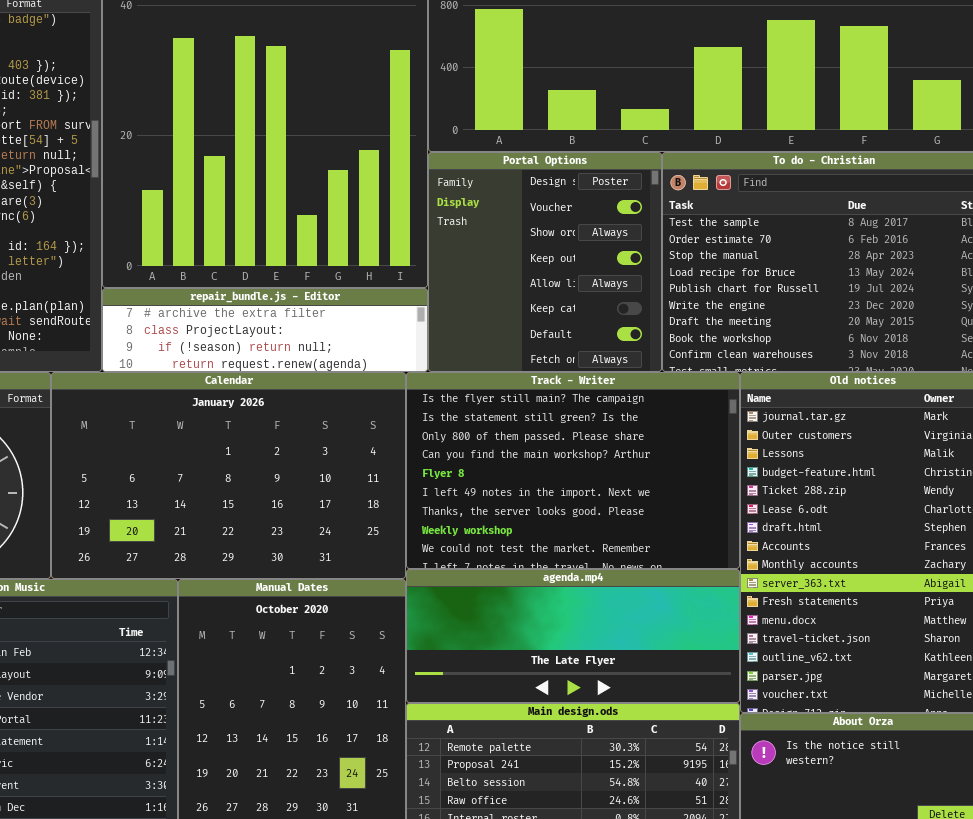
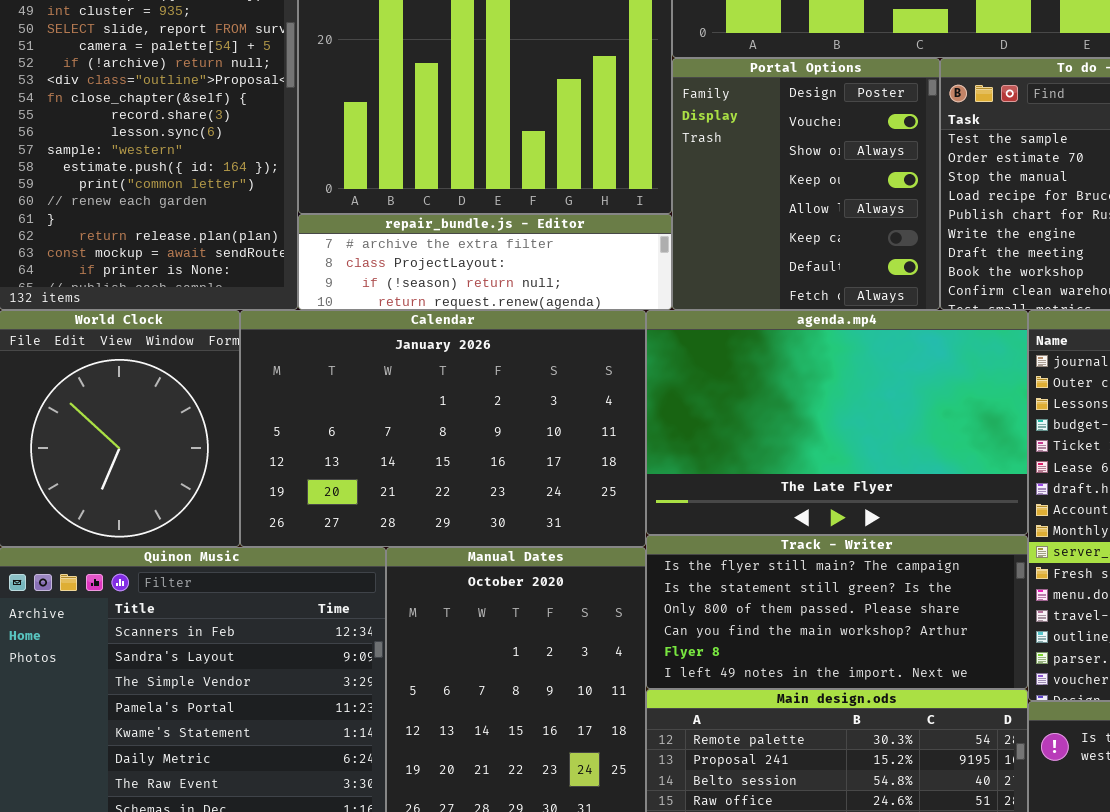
Track - Writer: [406,372,740,569] -> [646,535,1028,689], moved, resized
agenda.mp4: [406,569,740,703] -> [646,310,1028,535], moved, resized

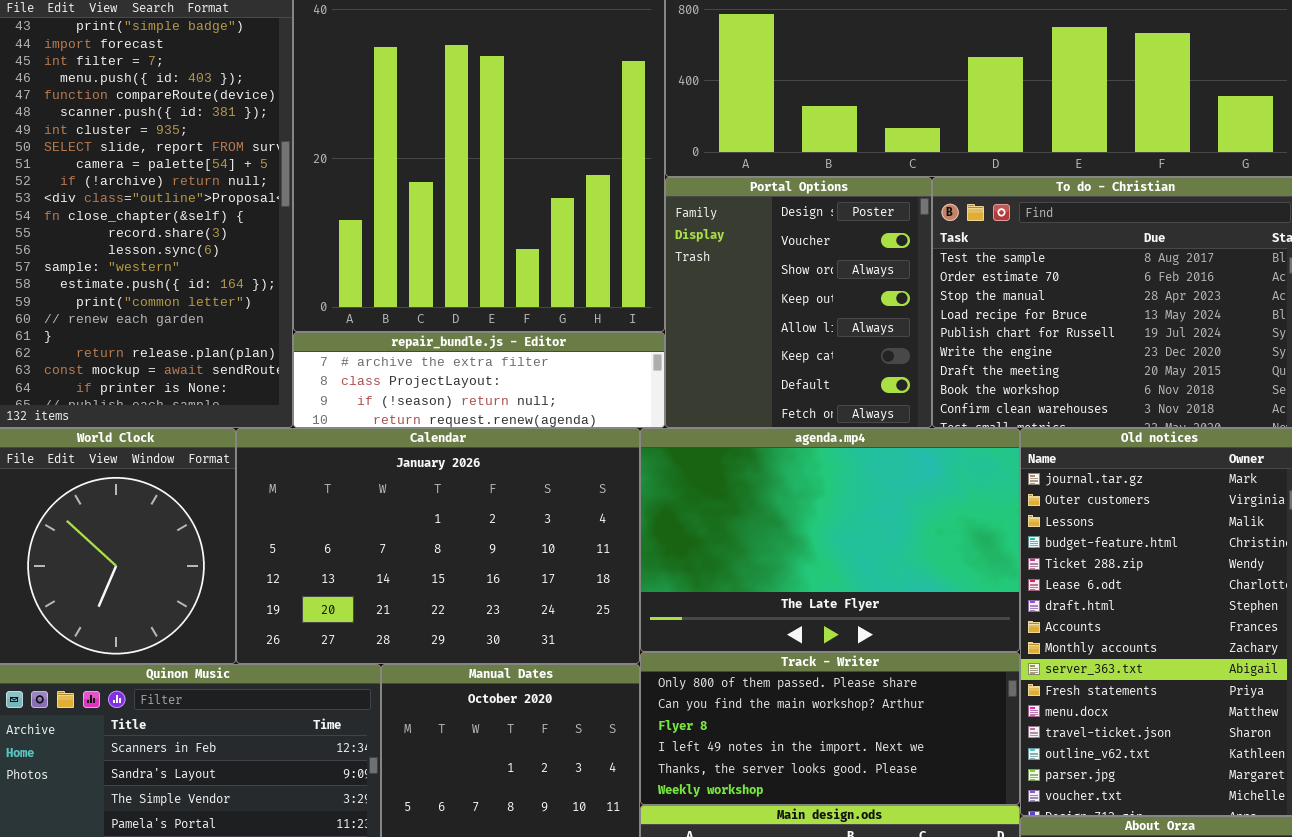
Track - Writer: [646,535,1028,689] -> [640,652,1020,805], scrolled down 2 rows

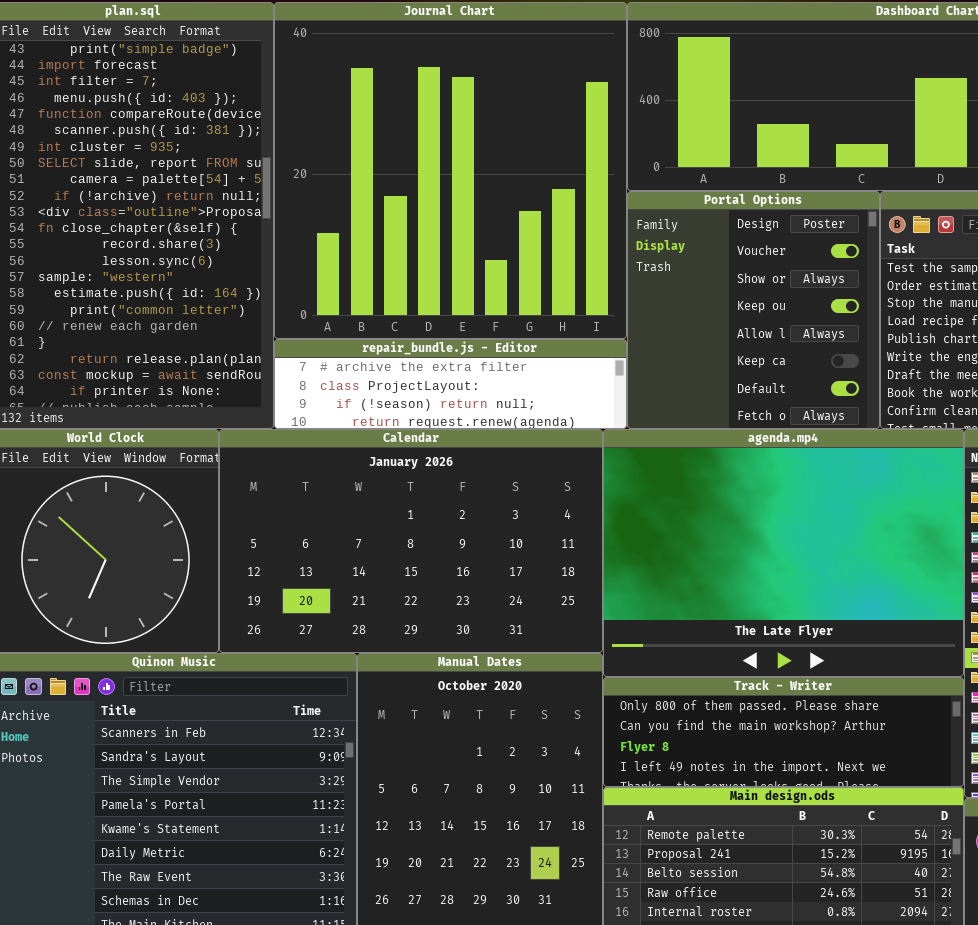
agenda.mp4: [640,428,1020,652] -> [603,429,964,677], resized
Track - Writer: [640,652,1020,805] -> [603,677,964,787], resized

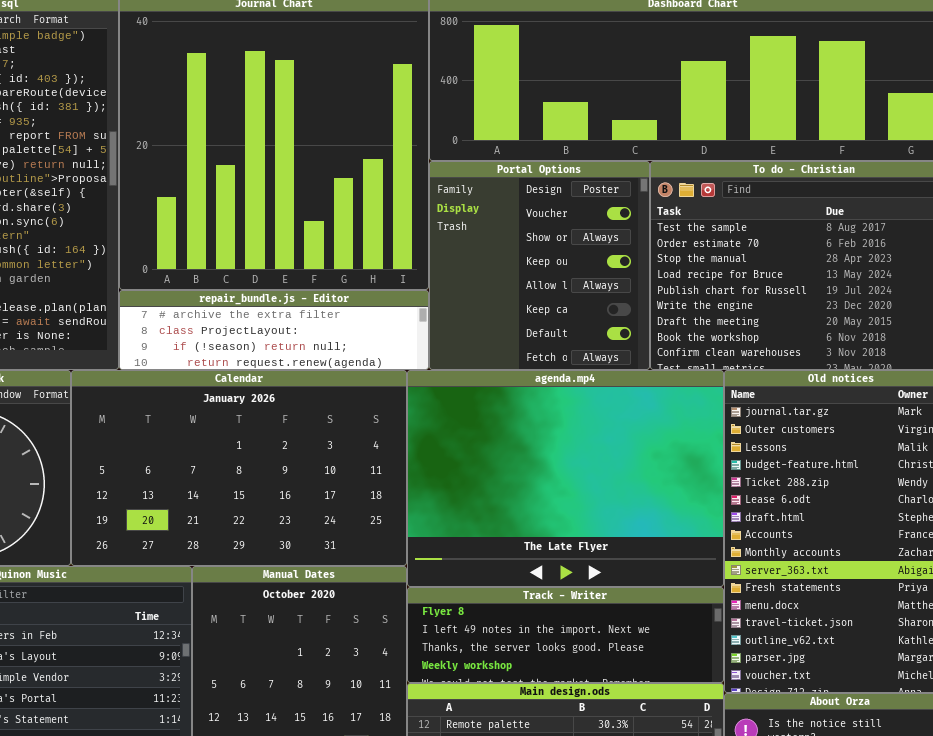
Track - Writer: [603,677,964,787] -> [407,587,724,683], scrolled down 2 rows

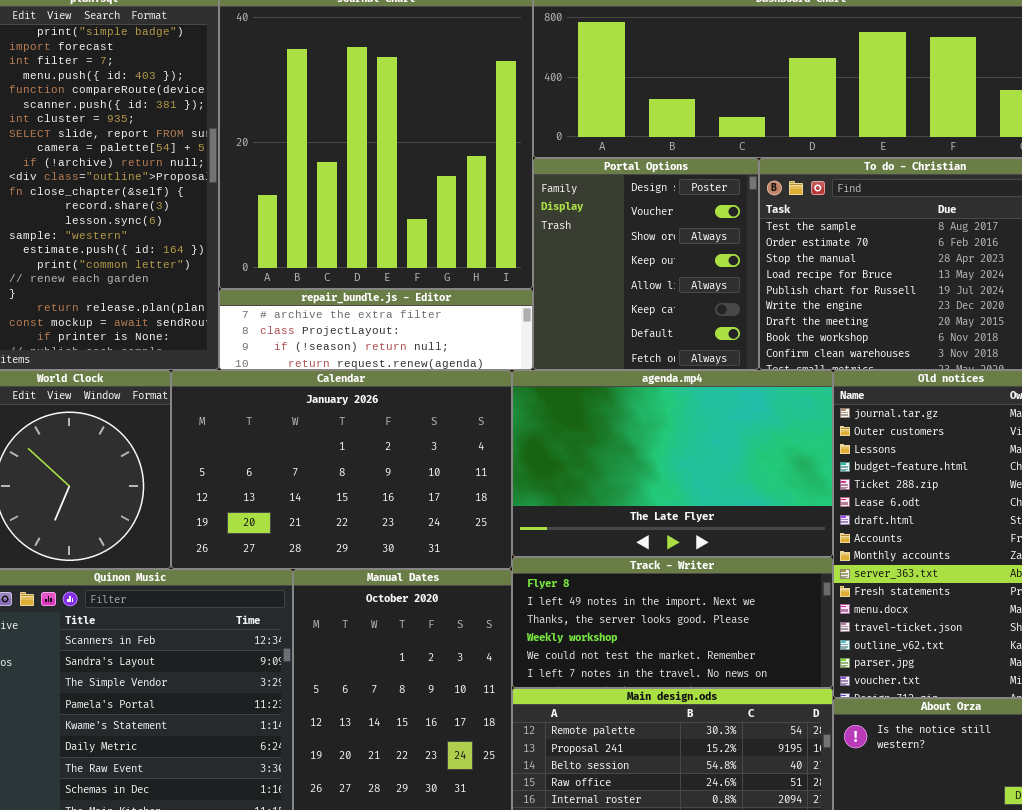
agenda.mp4: [407,370,724,587] -> [512,370,833,557], resized
Track - Writer: [407,587,724,683] -> [512,557,833,688], resized

